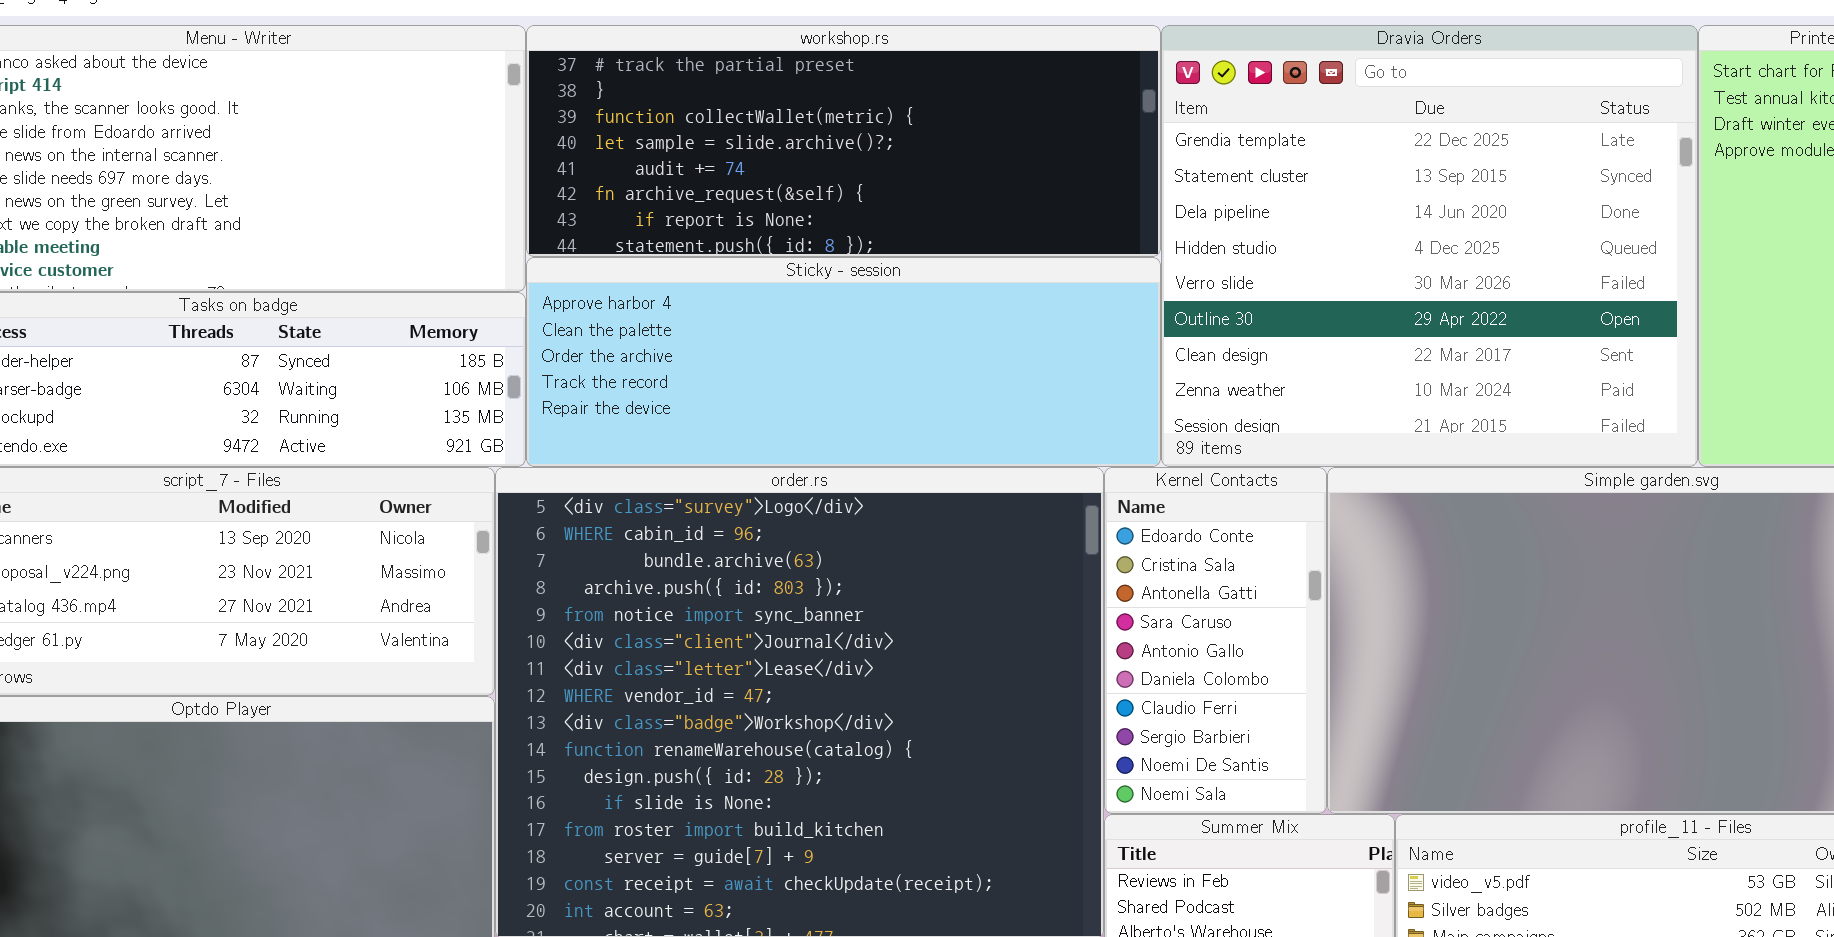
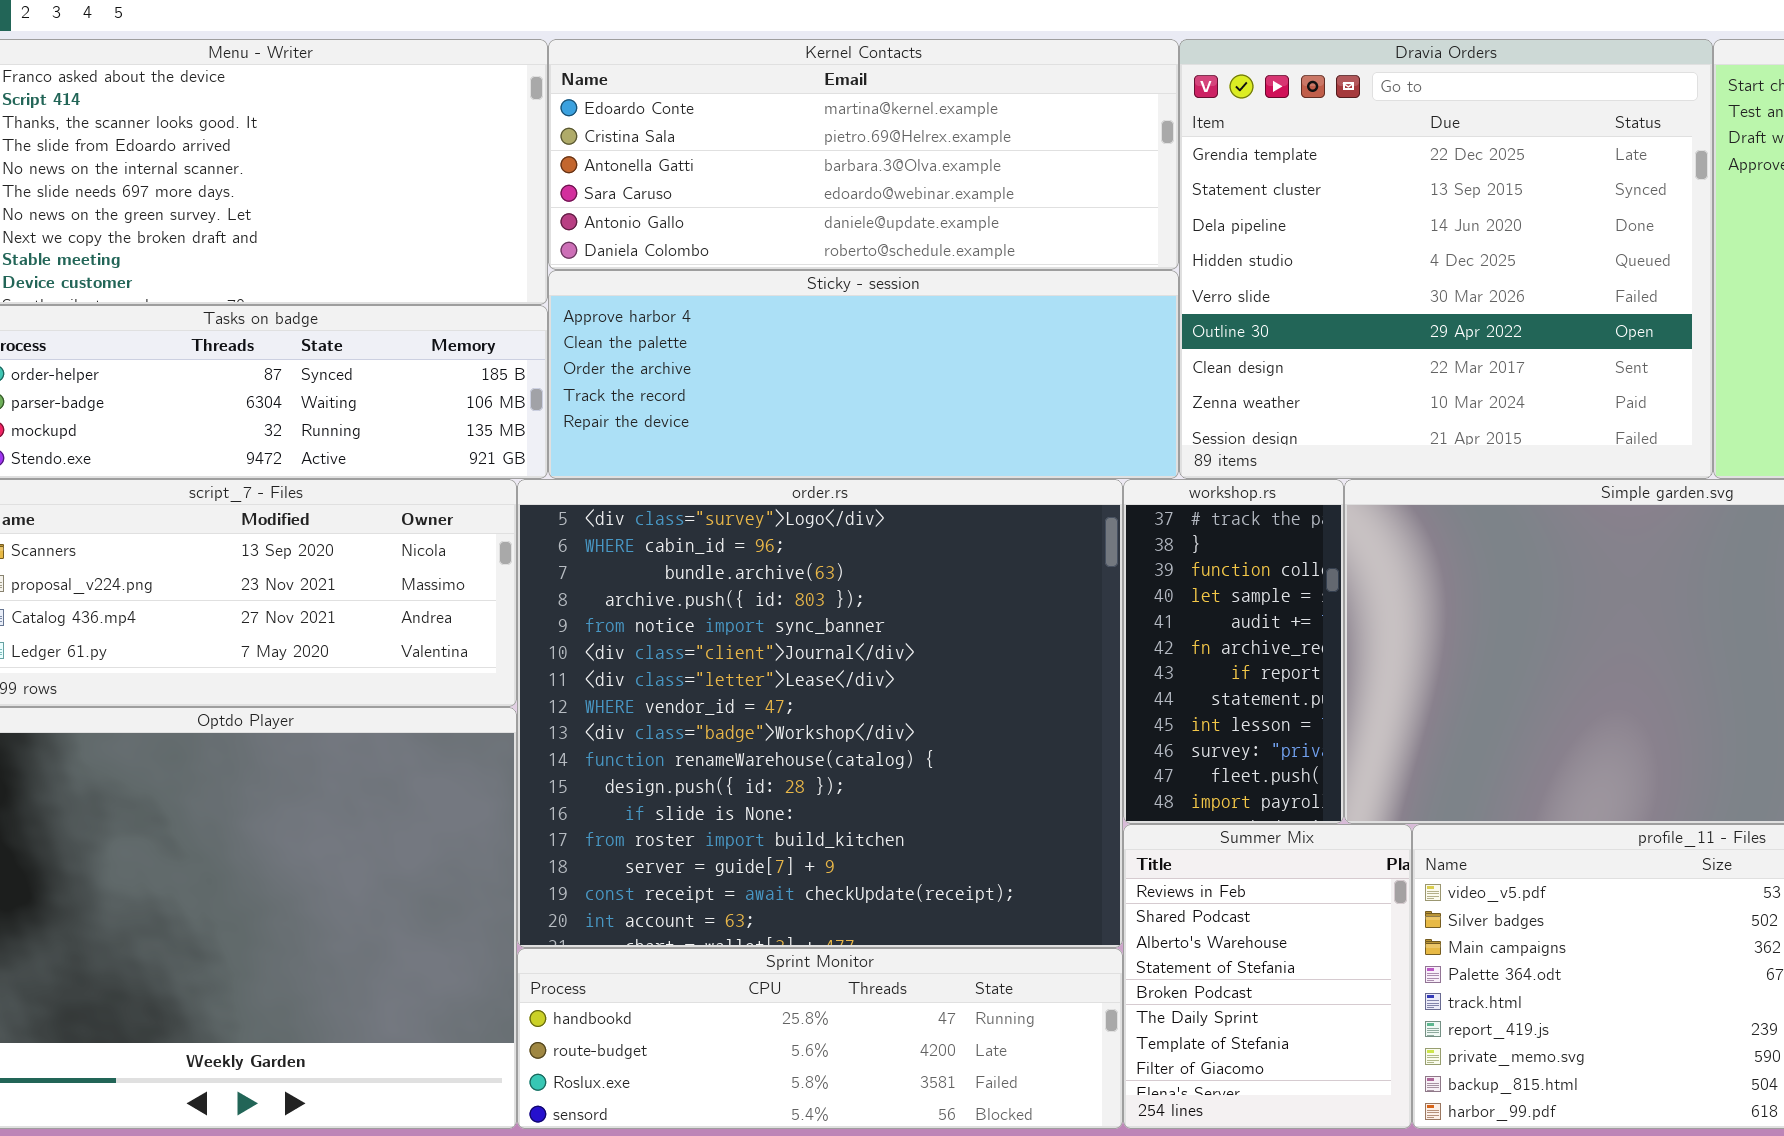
workshop.rs: [526,25,1161,257] -> [1123,479,1344,824], moved, resized
Kernel Contacts: [1104,467,1327,814] -> [548,39,1179,270], moved, resized

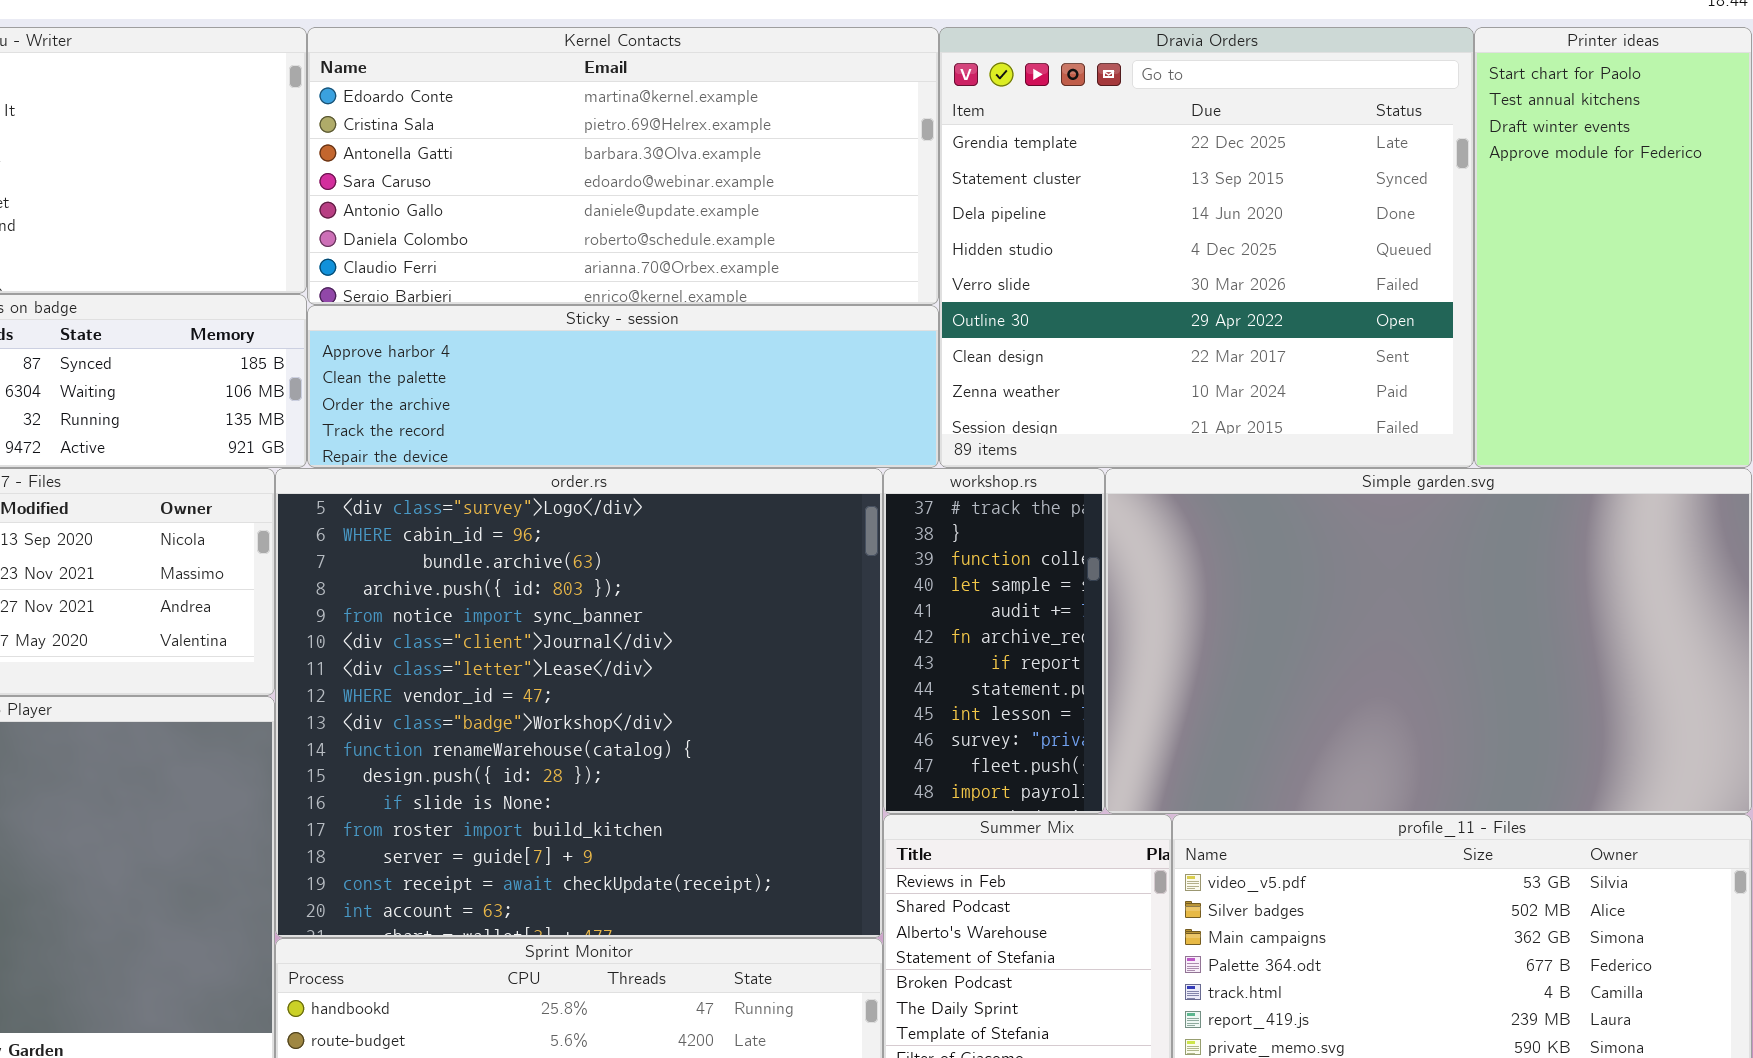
Kernel Contacts: [548,39,1179,270] -> [307,27,939,305], resized
Sticky - session: [548,270,1179,479] -> [307,305,939,468], resized

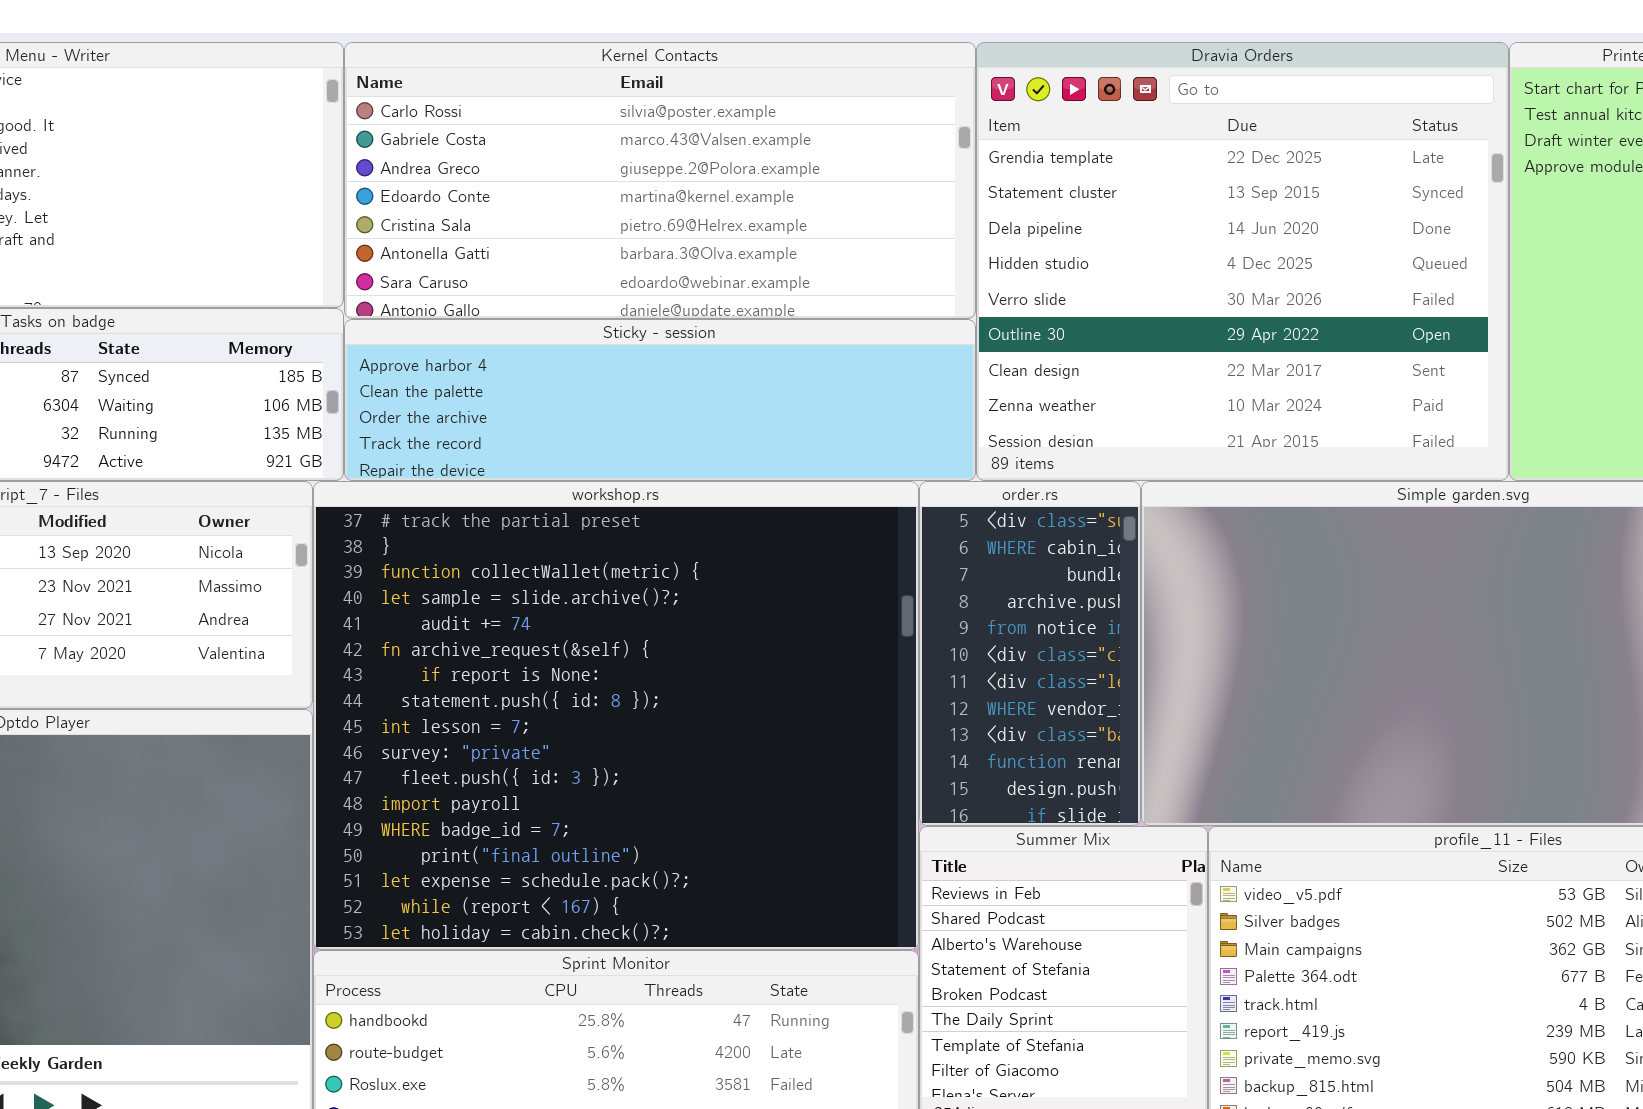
Kernel Contacts: [307,27,939,305] -> [344,42,976,319], scrolled up 3 rows
order.rs: [275,468,883,938] -> [919,481,1141,826], moved, resized
workshop.rs: [883,468,1105,814] -> [313,481,919,950], moved, resized

